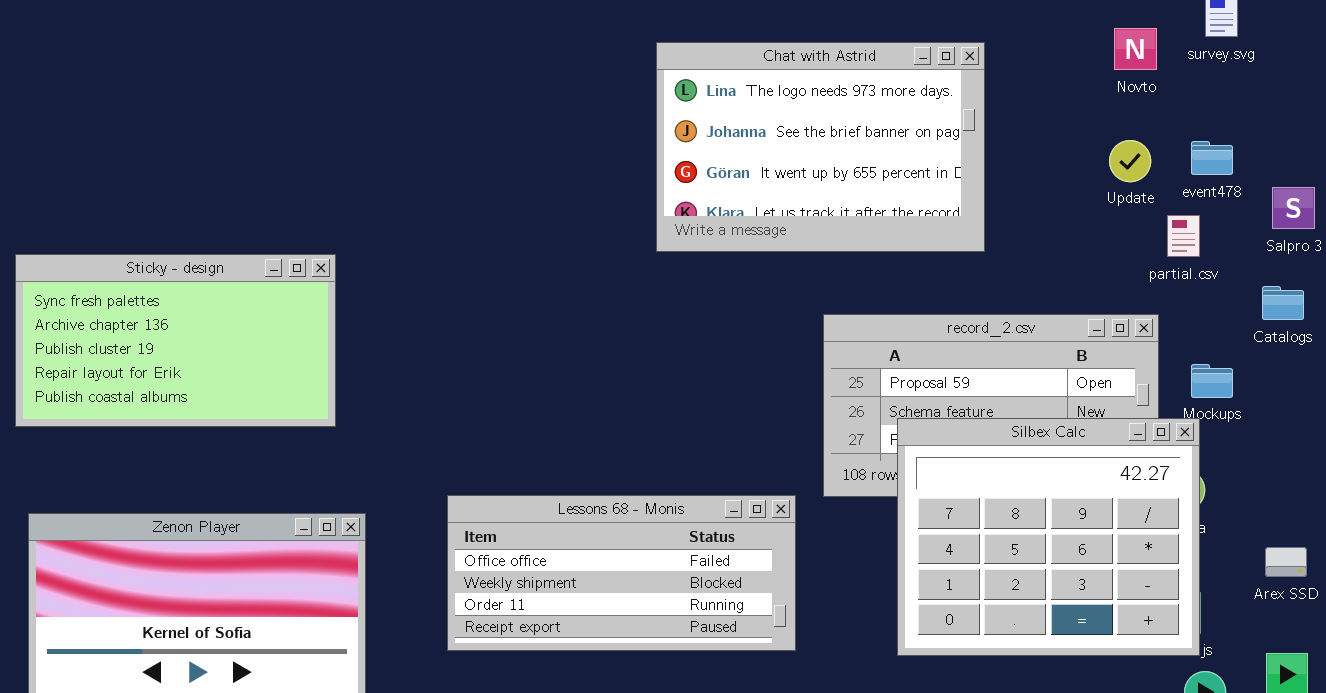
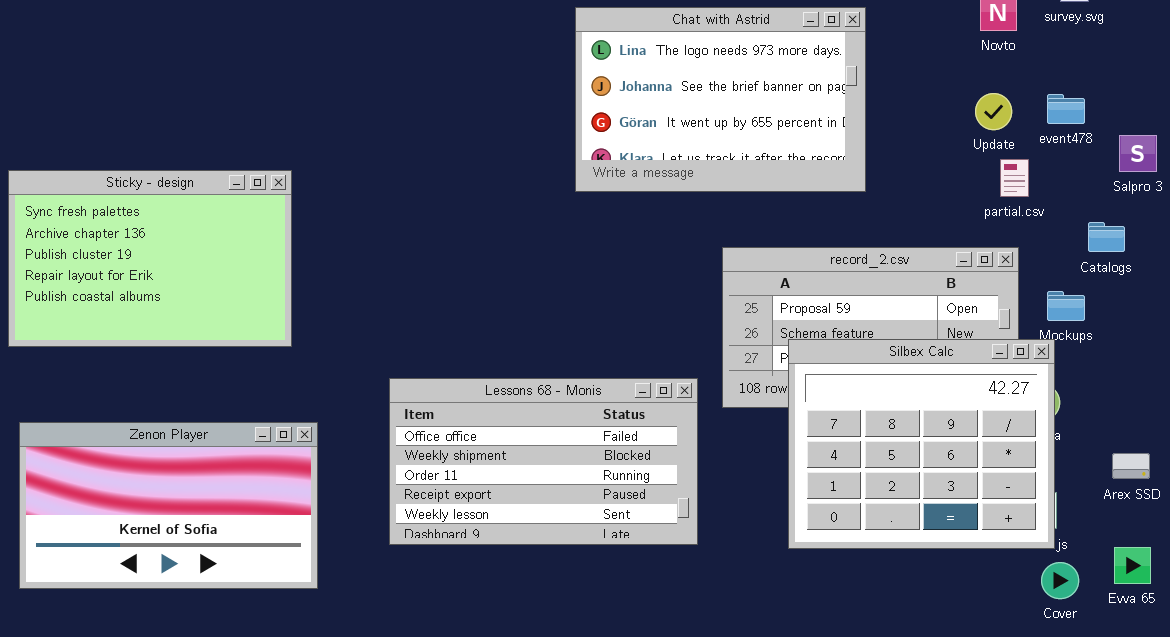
partial.csv: [1167,215,1200,257] -> [1000,159,1029,197], moved
Sticky - design: [15,254,336,427] -> [8,170,292,347], resized
Catalogs: [1262,286,1304,320] -> [1088,222,1125,252], moved
Lessons 68 - Monis: [447,495,796,651] -> [389,378,698,545], resized

